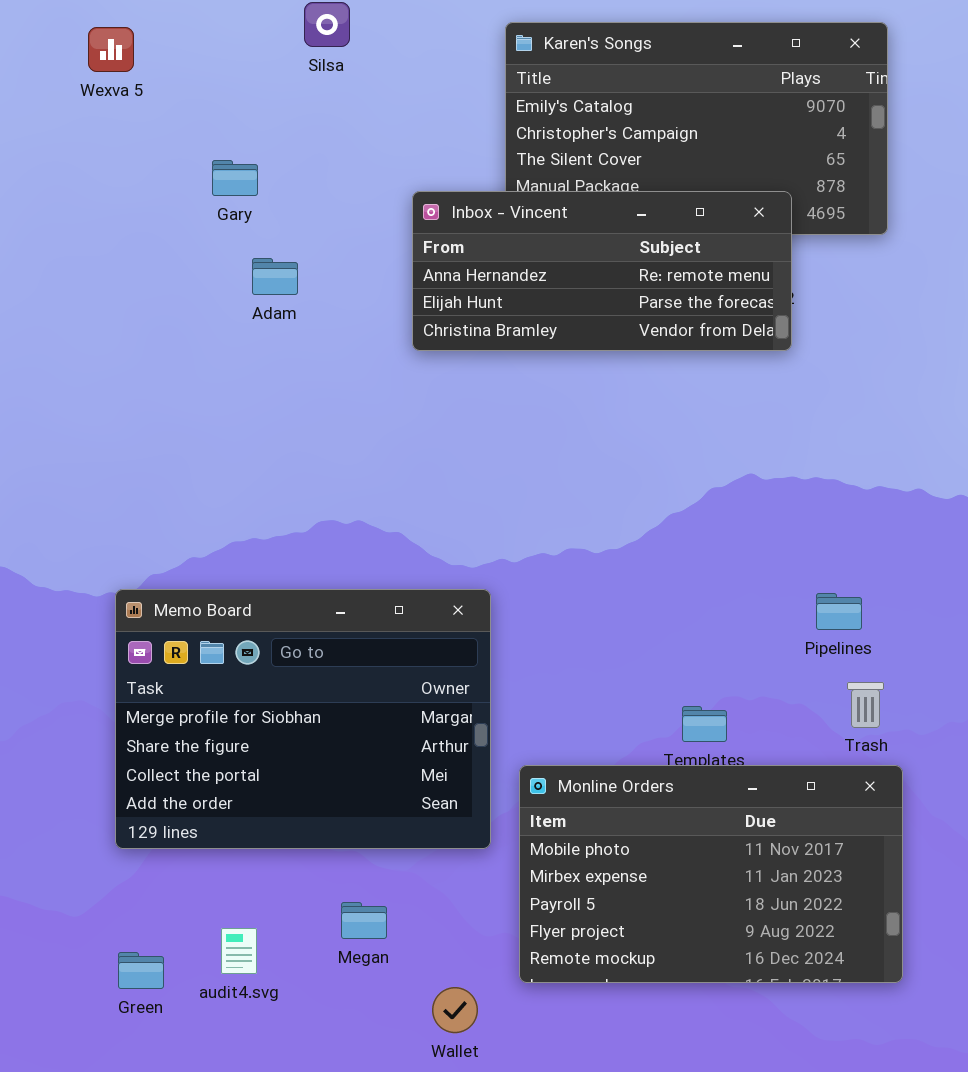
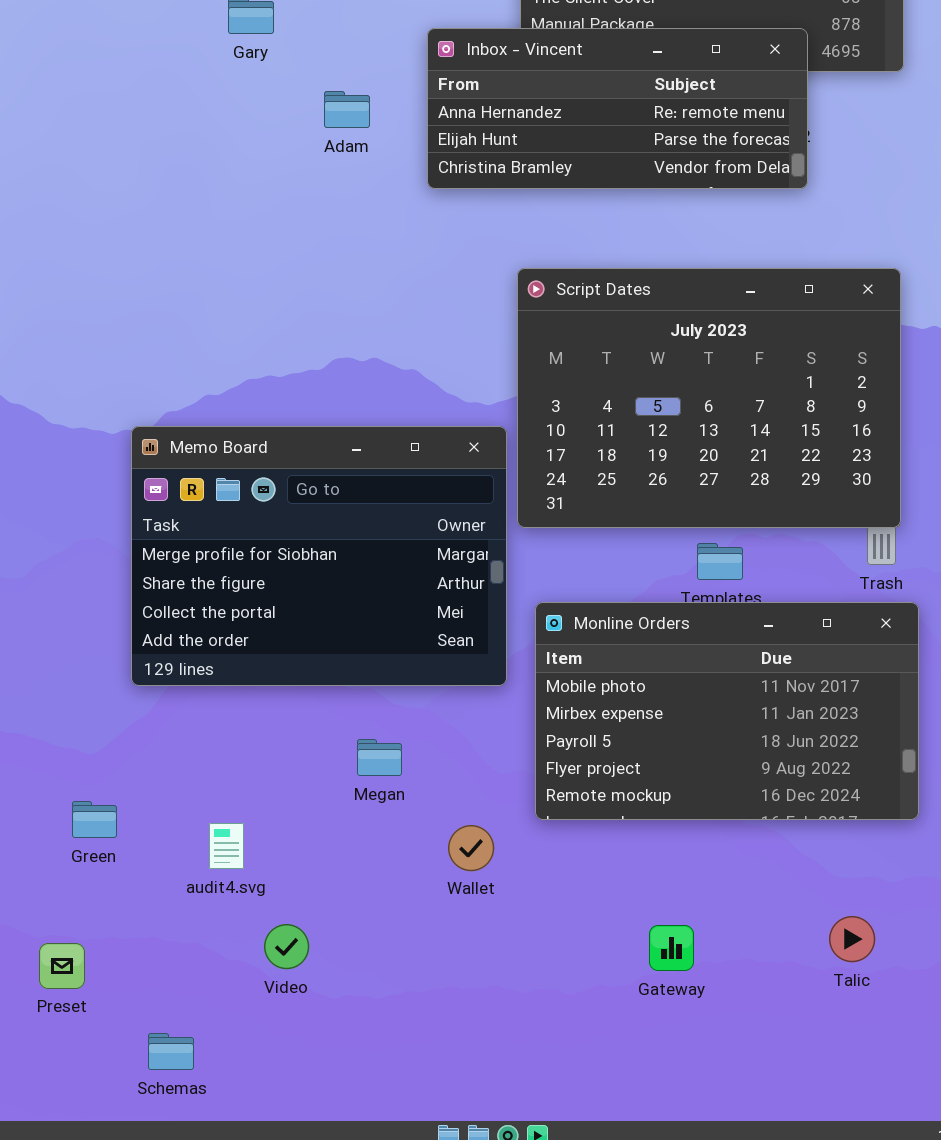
Adam: [252,258,298,295] -> [324,91,370,128], moved
Script Dates: none -> [517,268,901,528], opened
audit4.svg: [221,928,257,974] -> [209,823,244,869], moved
Green: [118,952,164,989] -> [72,801,117,838], moved

